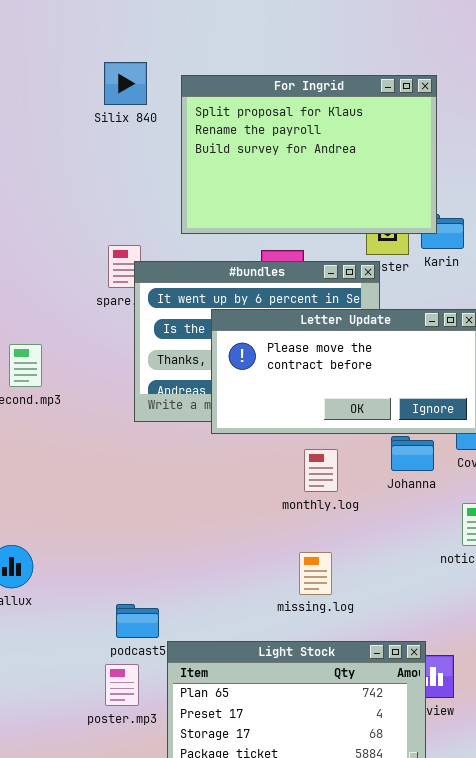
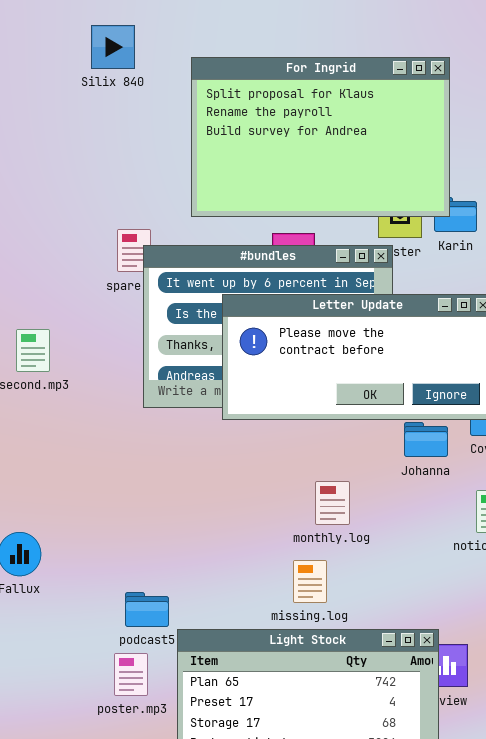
Silix 840: [104,62,147,105] -> [91,25,135,69], moved
monthly.log: [304,449,338,492] -> [315,481,350,525], moved
missing.log: [299,552,332,595] -> [293,560,327,603], moved

